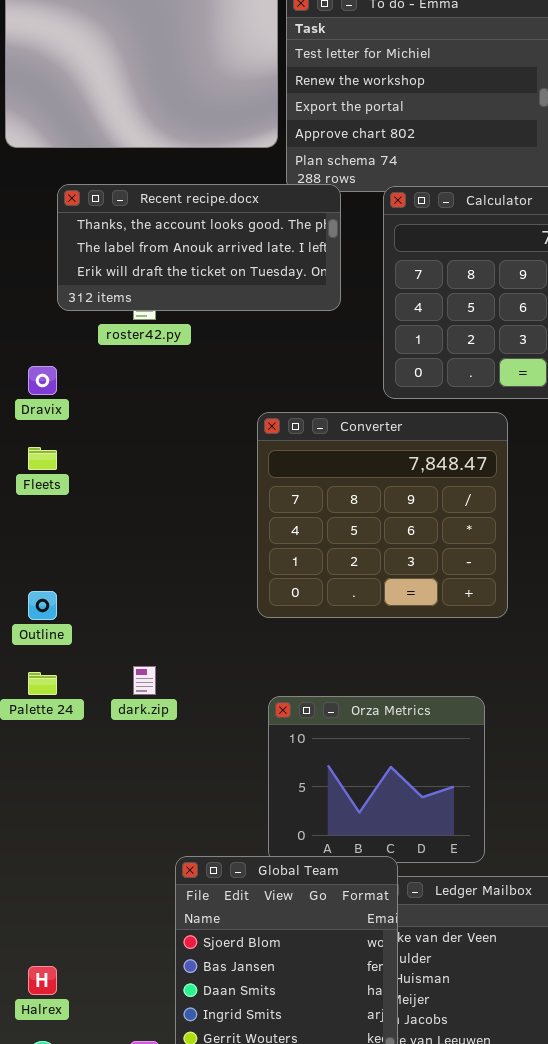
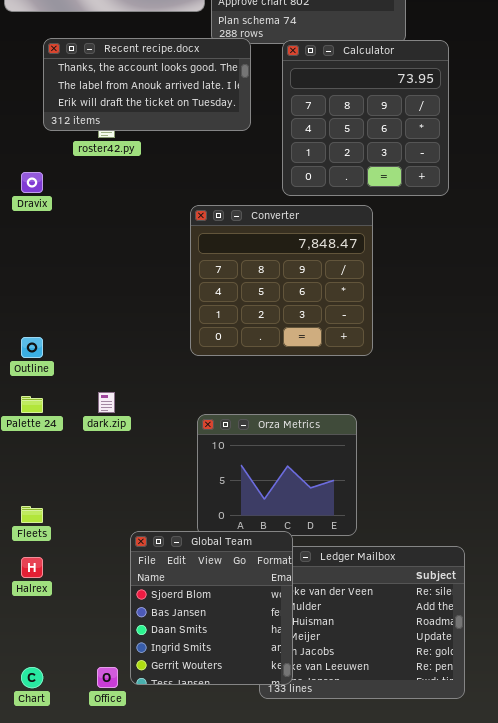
Fleets: [28,447,57,470] -> [21,506,43,523], moved
Halrex: [28,966,57,995] -> [21,557,43,578], moved

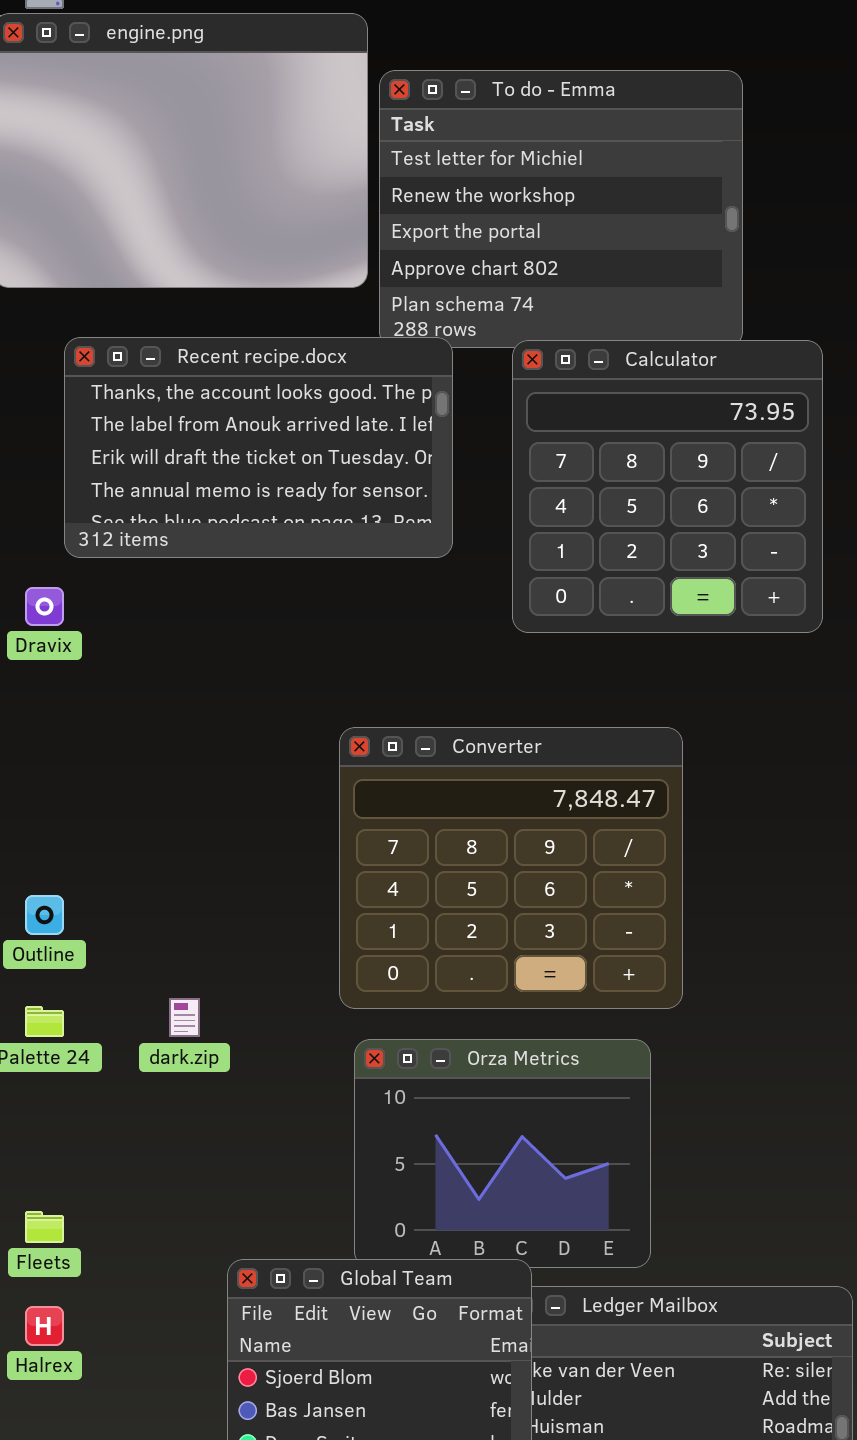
Recent recipe.docx: [43,38,251,131] -> [64,337,453,558], resized
Converter: [190,205,373,356] -> [339,727,683,1009], moved

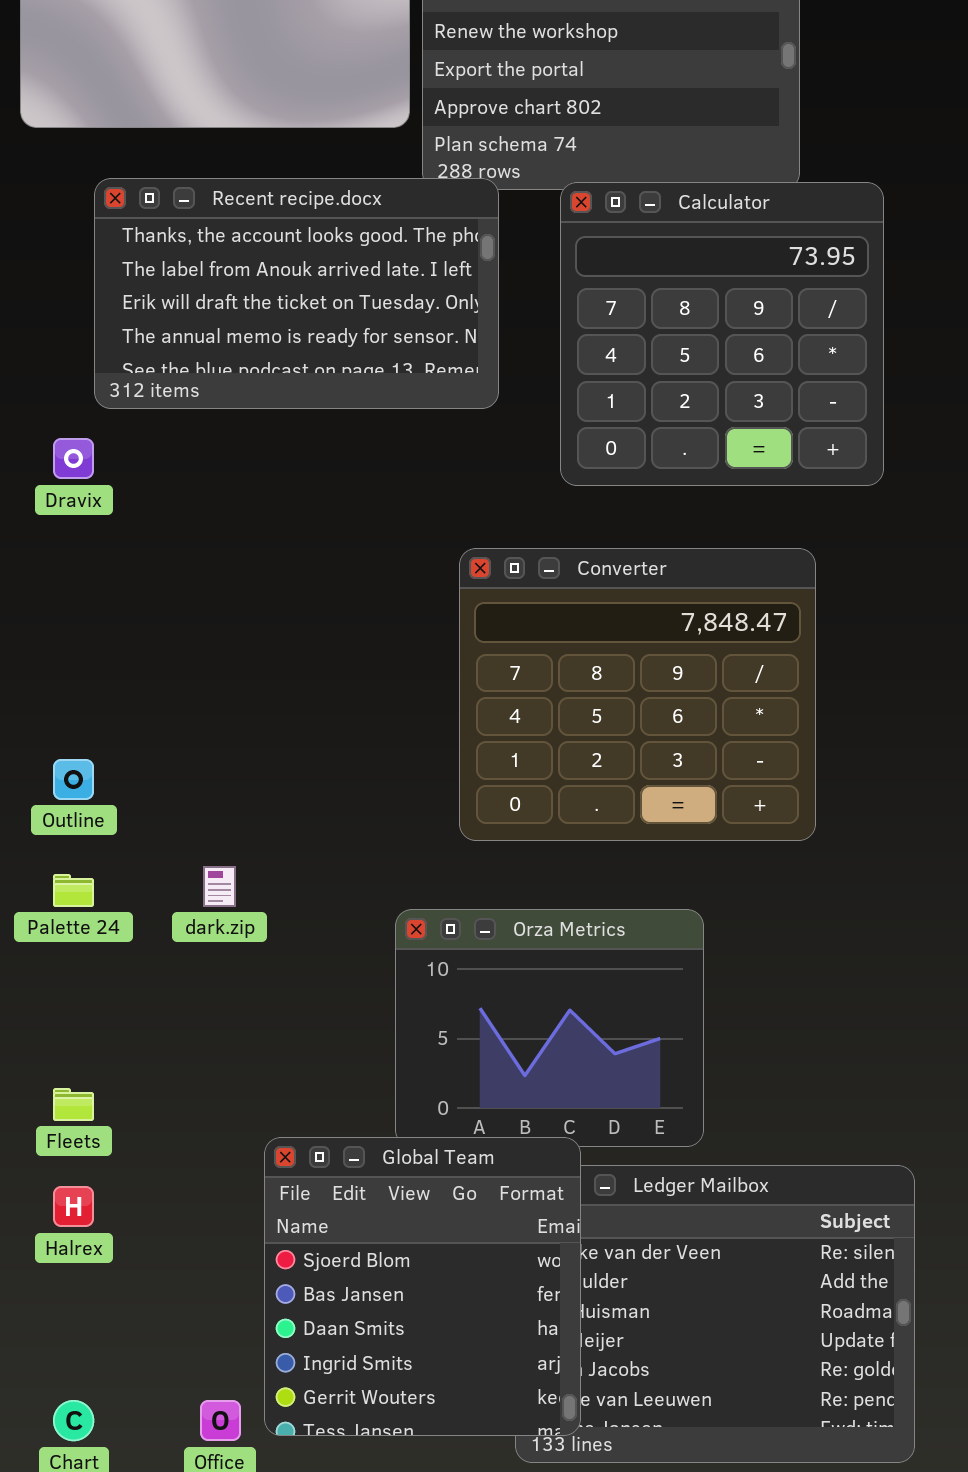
Converter: [339,727,683,1009] -> [459,548,816,841], moved

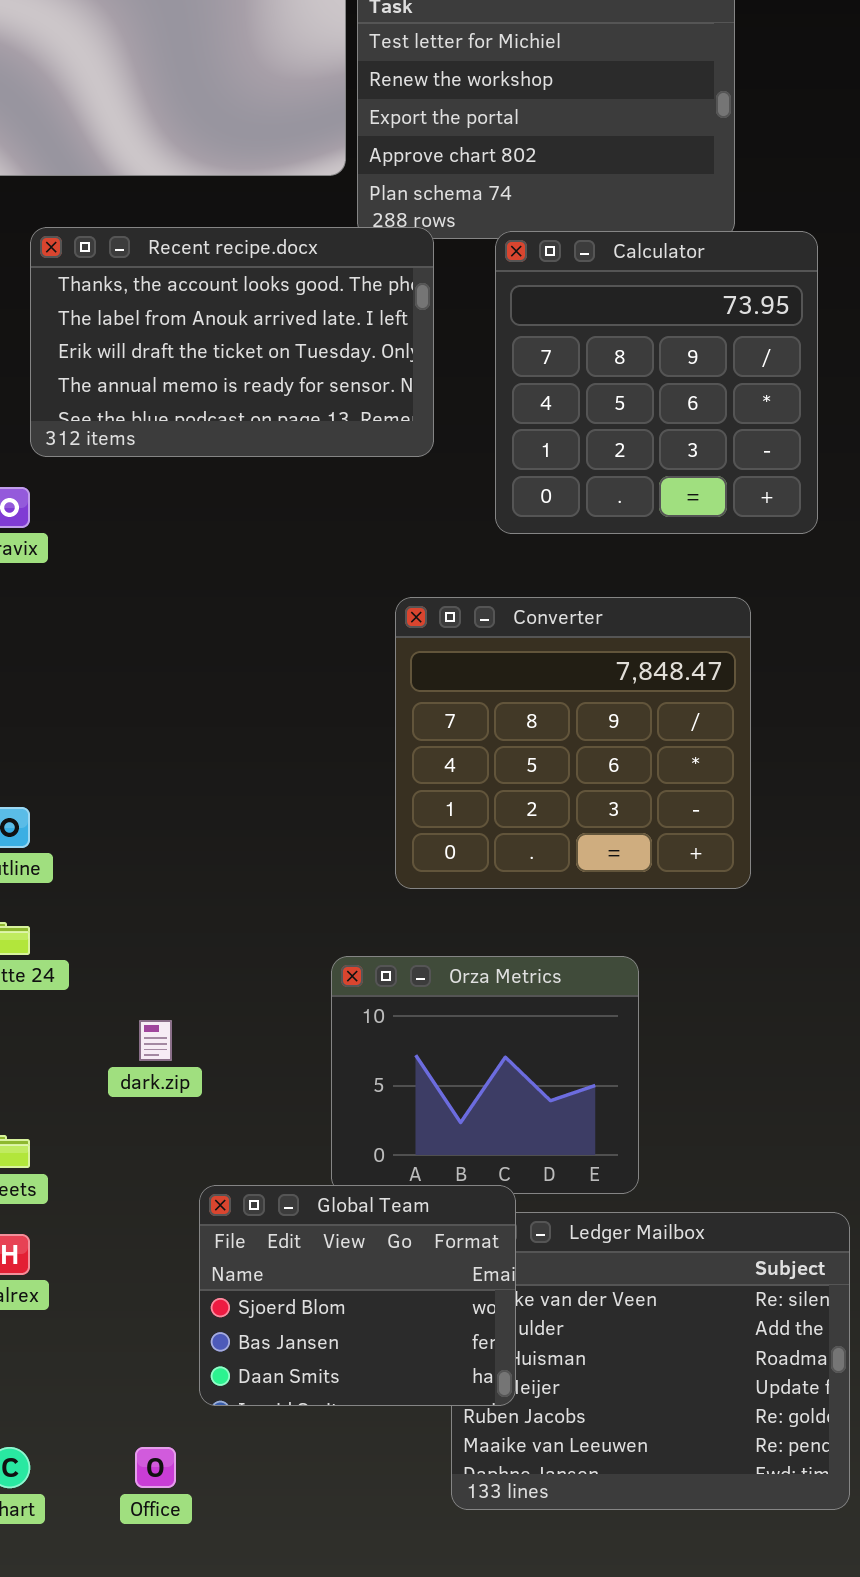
dark.zip: [203,866,236,907] -> [139,1020,172,1061], moved
Global Team: [264,1137,581,1436] -> [199,1185,516,1406], resized

